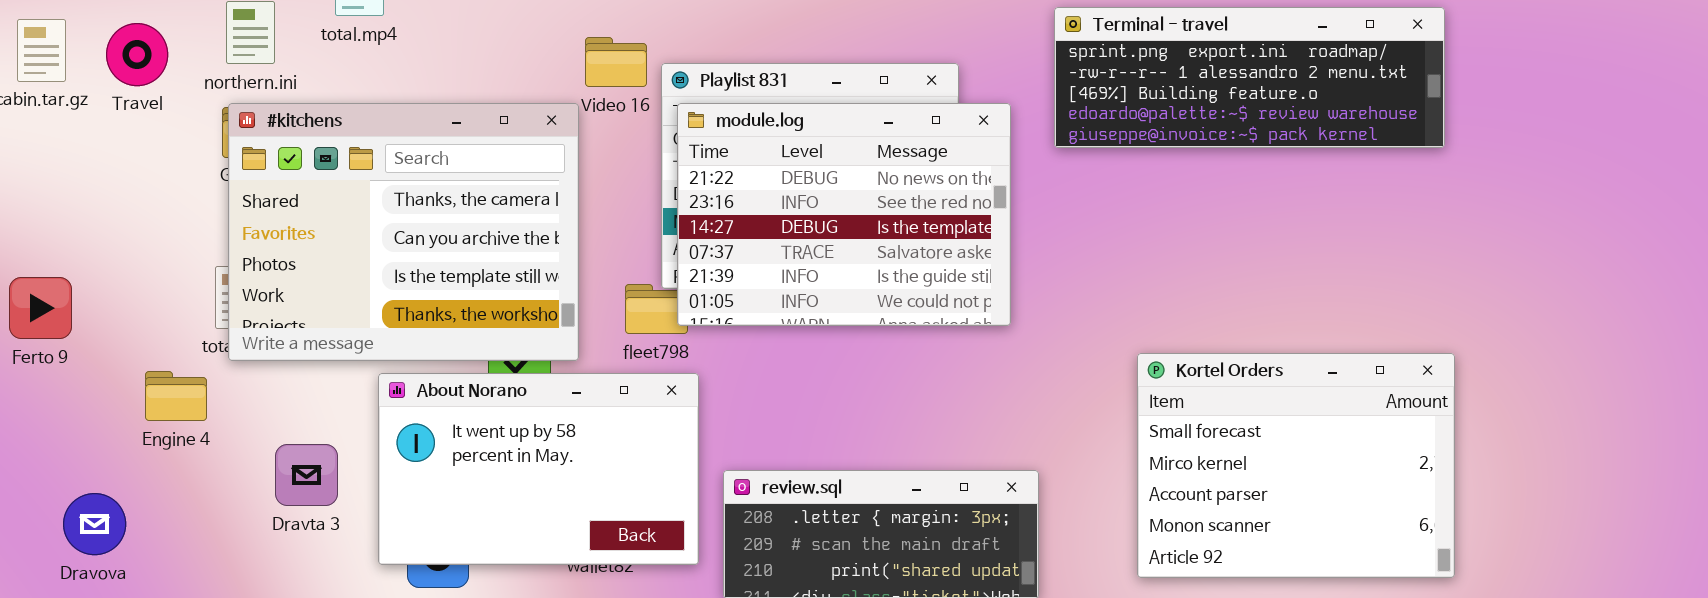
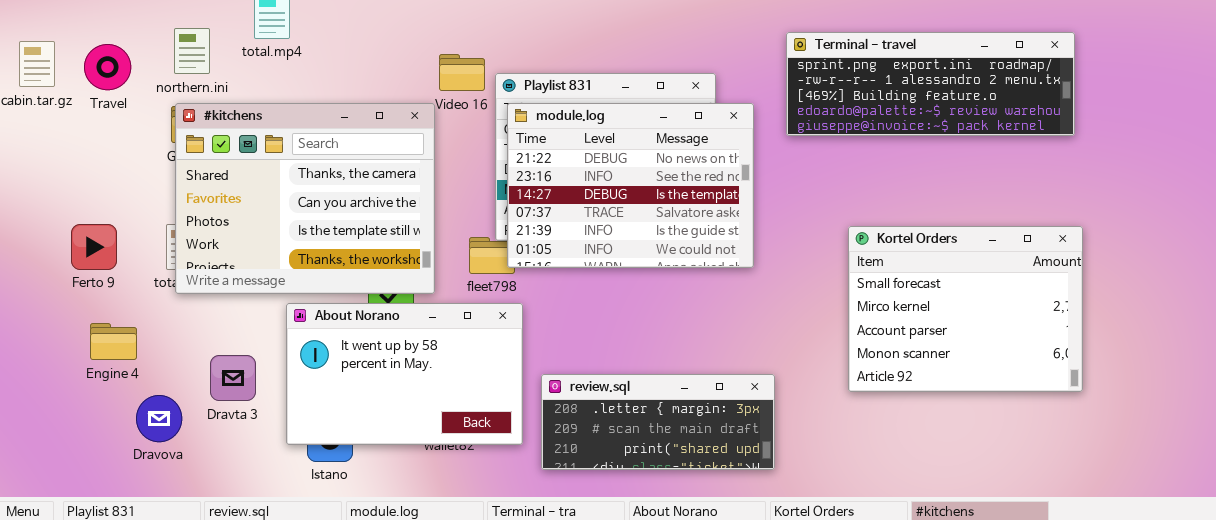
Ferto 9: [9,277,72,339] -> [71,224,117,270], moved
Kortel Orders: [1137,353,1455,578] -> [848,226,1083,392], moved
Engine 4: [145,371,207,421] -> [90,323,137,360], moved
Dravova: [63,493,126,555] -> [136,395,182,442], moved

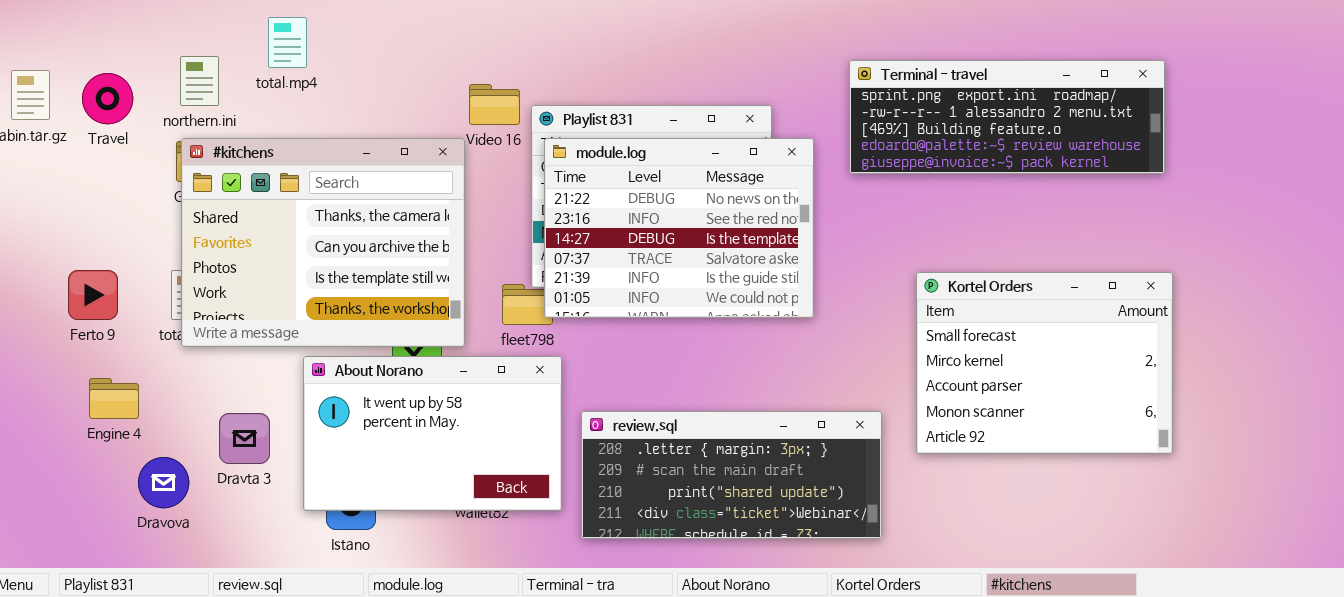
review.sql: [541,374,775,470] -> [581,411,882,539], resized

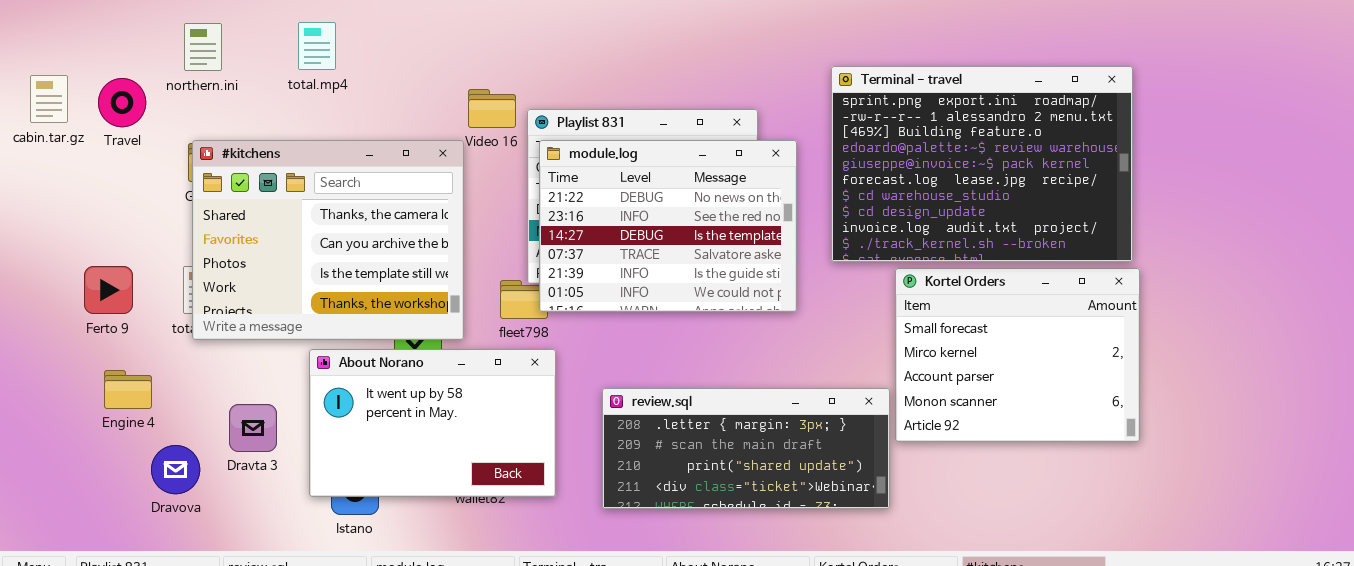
total.mp4: [268,17,307,68] -> [298,22,336,70], moved
northern.ini: [180,56,219,106] -> [184,23,222,71], moved
Terminal - travel: [849,60,1165,174] -> [831,66,1133,262], resized
review.sql: [581,411,882,539] -> [602,388,890,509], moved

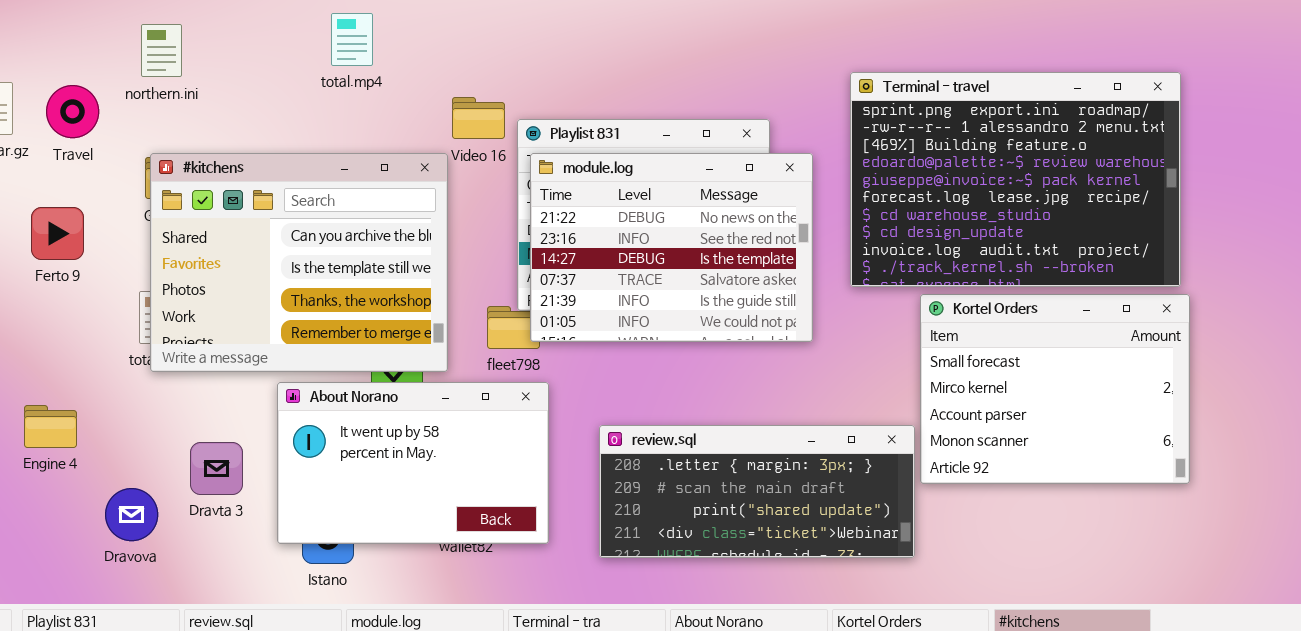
total.mp4: [298,22,336,70] -> [331,13,373,66], moved
#kitchens: [192,140,464,340] -> [150,153,448,372], scrolled down 1 row
Ferto 9: [84,266,133,314] -> [31,207,84,260], moved
Engine 4: [104,370,152,409] -> [24,405,77,448], moved

